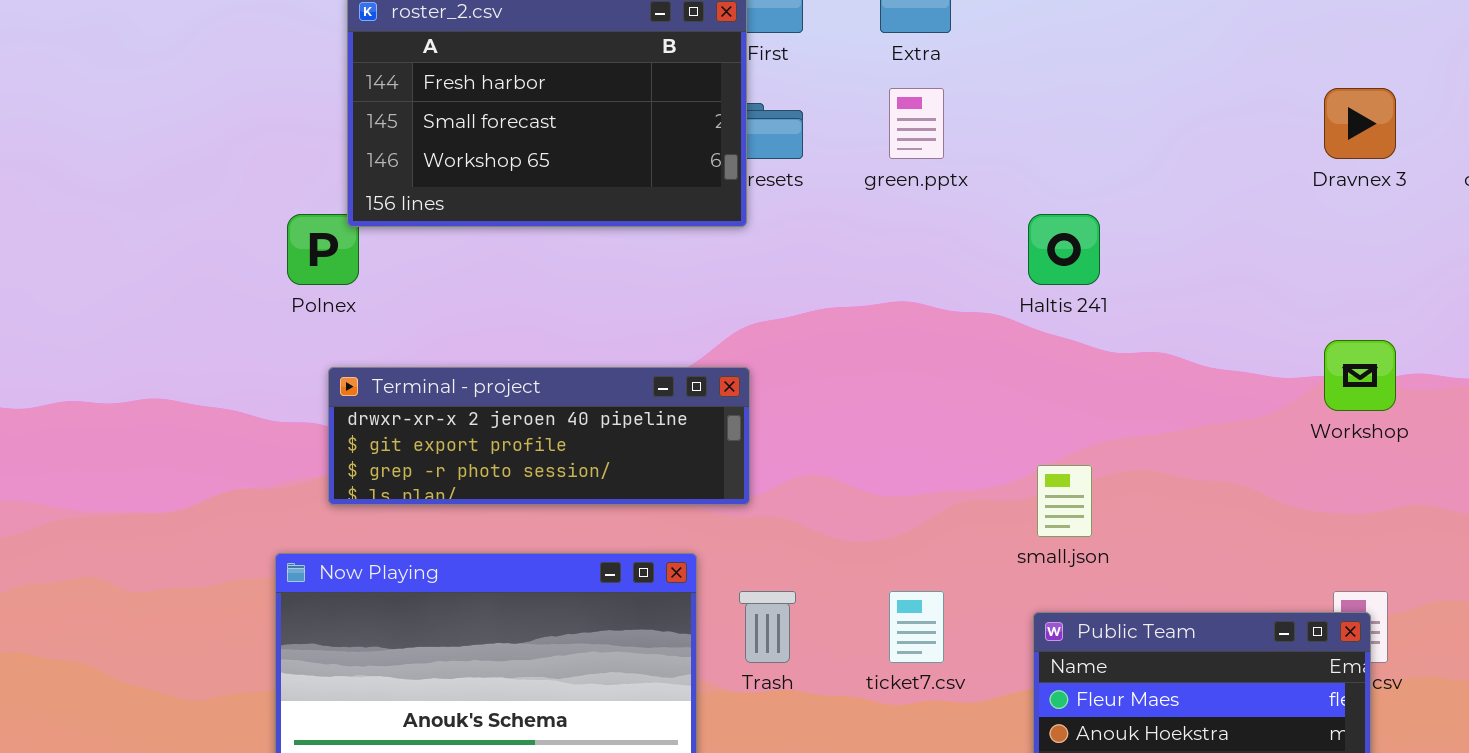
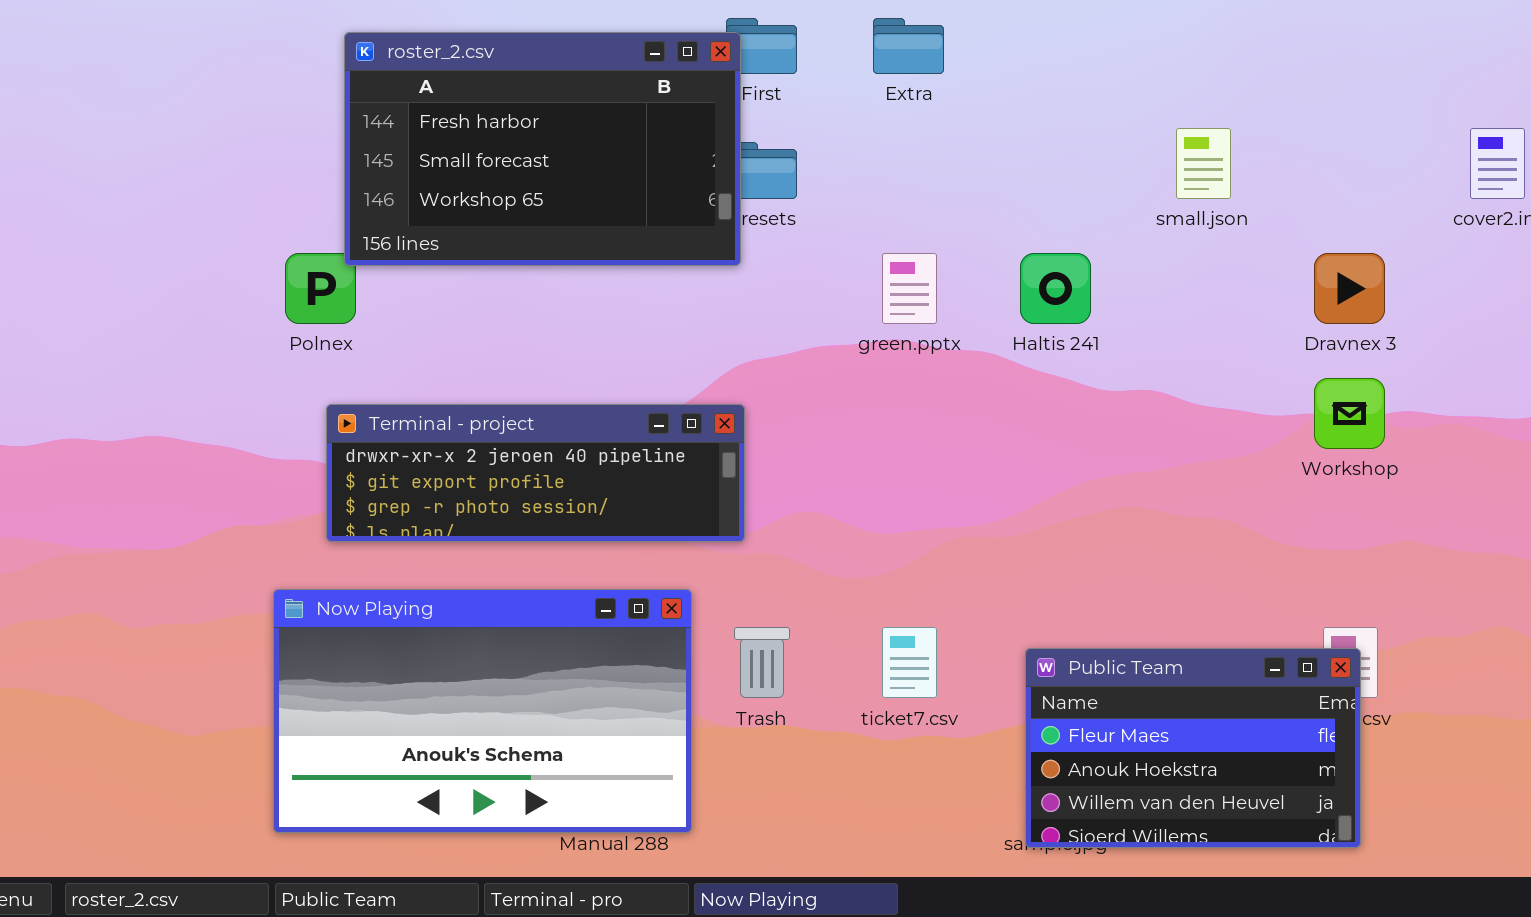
green.pptx: [889,88,944,159] -> [882,253,937,324], moved
Dravnex 3: [1324,88,1396,159] -> [1314,253,1385,324], moved
small.json: [1037,465,1092,537] -> [1176,128,1231,199], moved

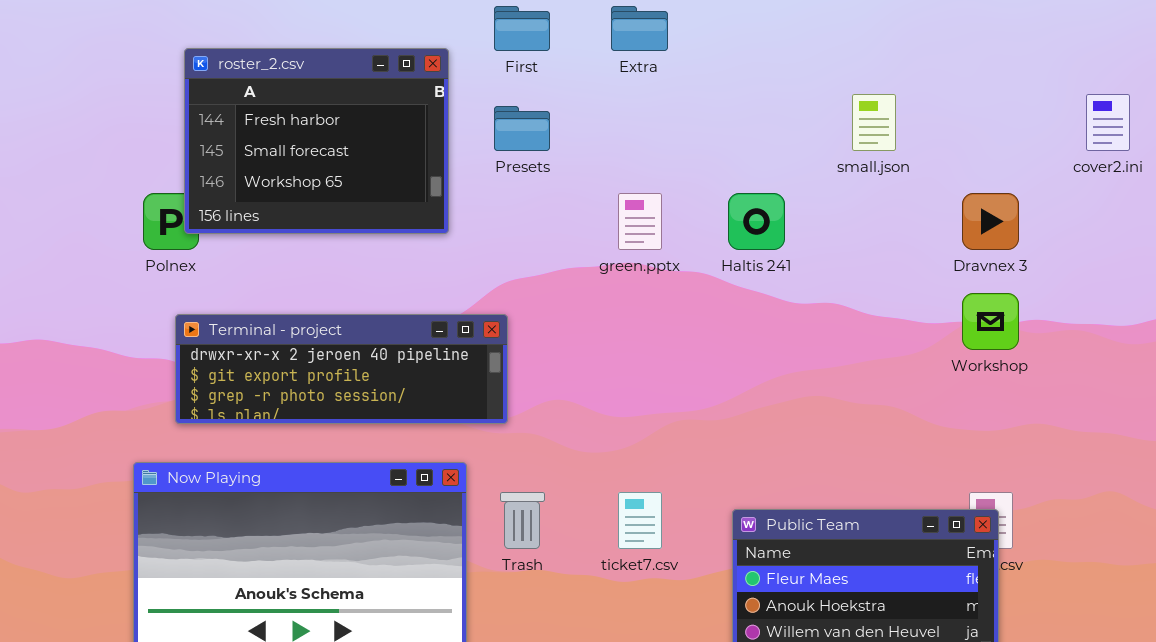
roster_2.csv: [344,32,741,266] -> [184,48,449,234], moved, resized

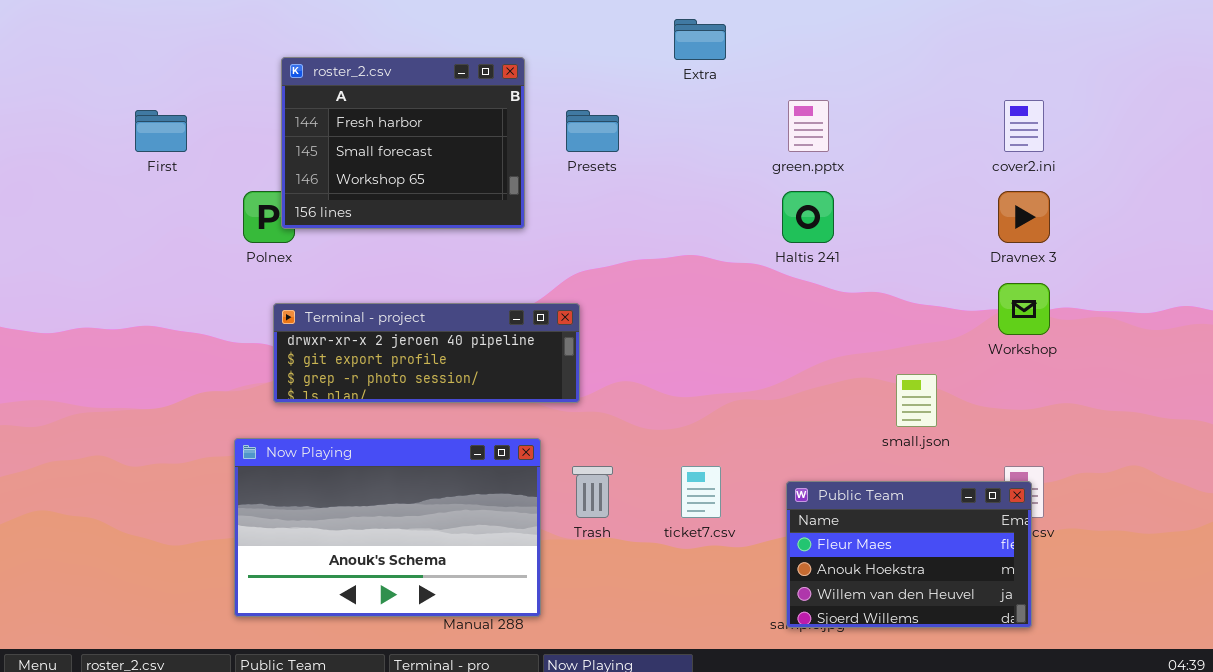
First: [494,6,550,51] -> [135,110,187,152], moved
small.json: [852,94,896,151] -> [896,374,937,427], moved
cover2.ini: [1086,94,1130,151] -> [1004,100,1044,152], moved
green.pptx: [618,193,662,250] -> [788,100,829,152], moved

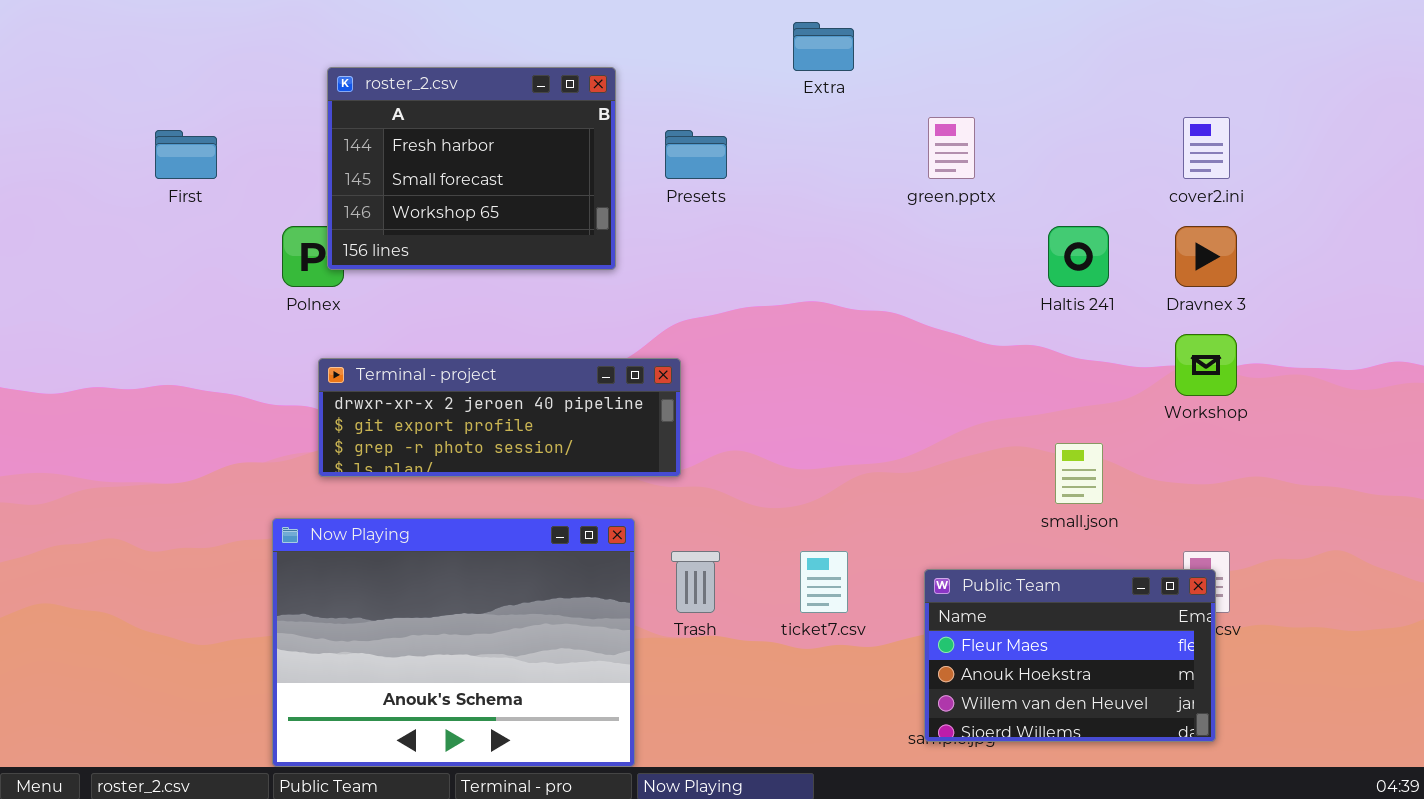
Haltis 241: [782,191,834,243] -> [1048,226,1109,287], moved
Now Playing: [234,438,541,617] -> [272,518,635,767], resized

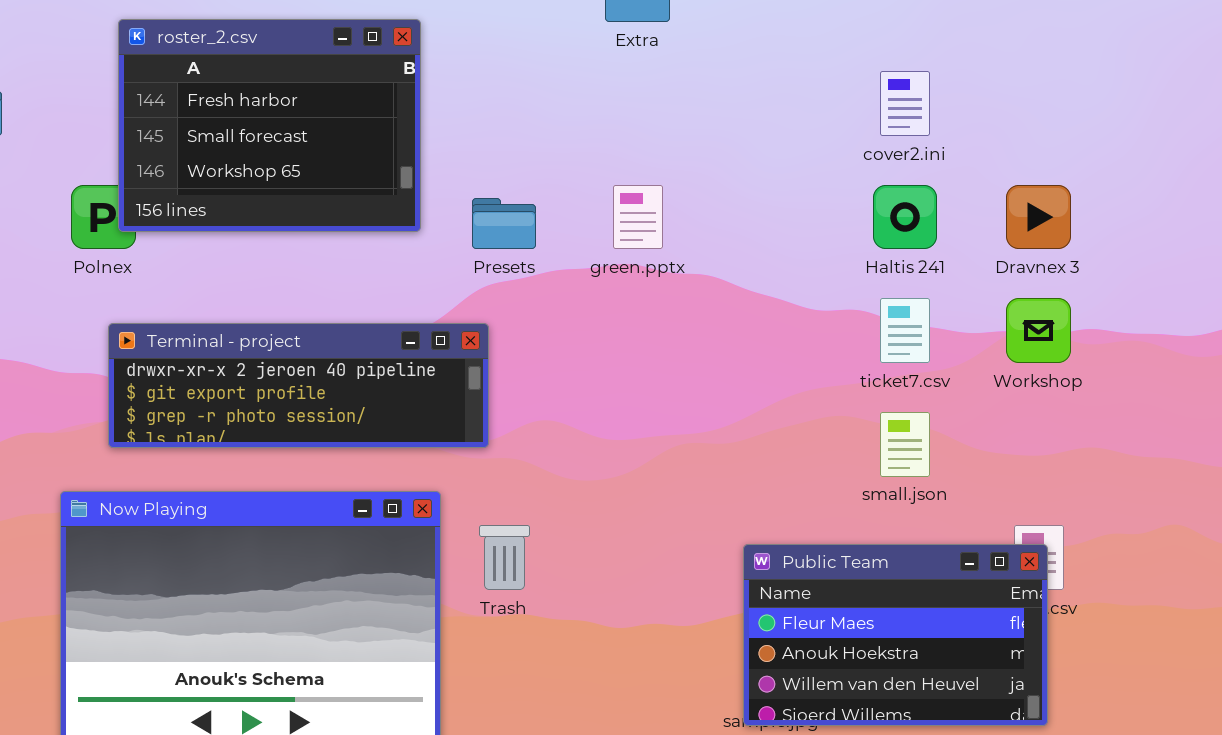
green.pptx: [928,117,975,179] -> [613,185,663,249], moved
cover2.ini: [1183,117,1230,179] -> [880,71,930,136], moved
Presets: [665,130,727,179] -> [472,198,536,249], moved
ticket7.csv: [800,551,848,613] -> [880,298,930,363], moved

